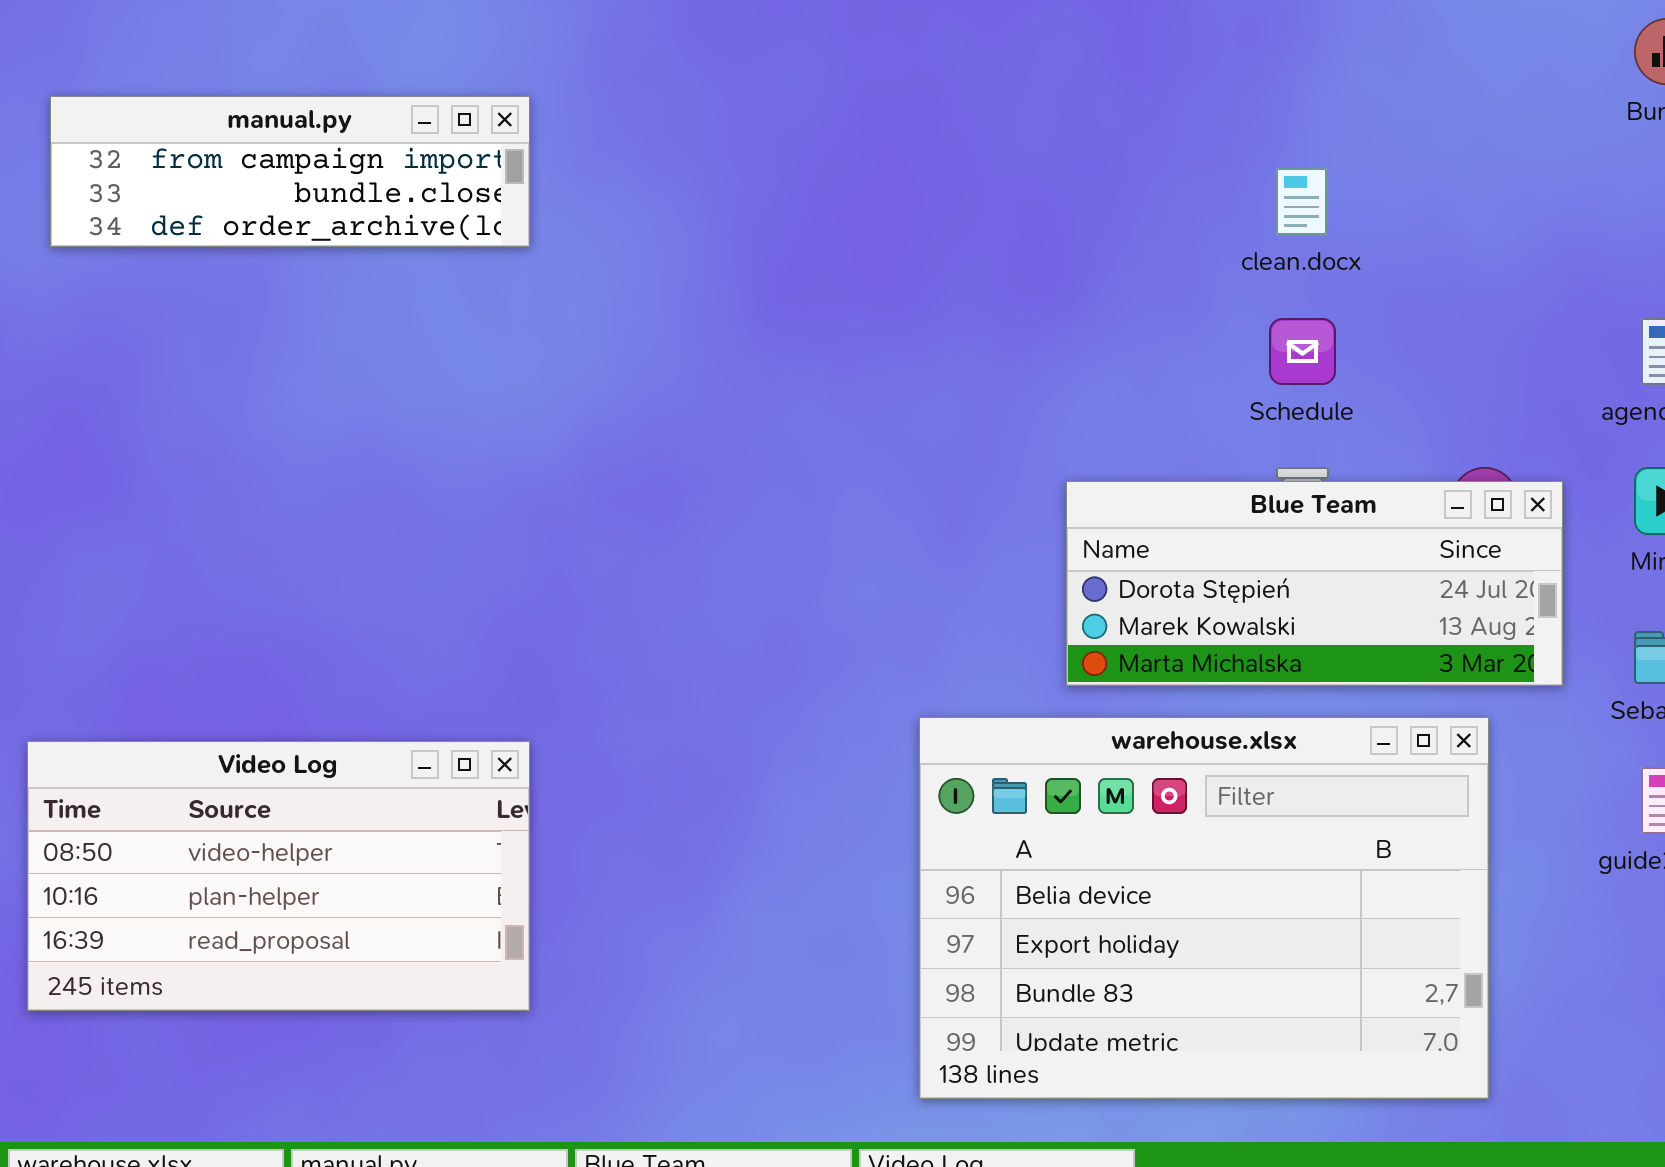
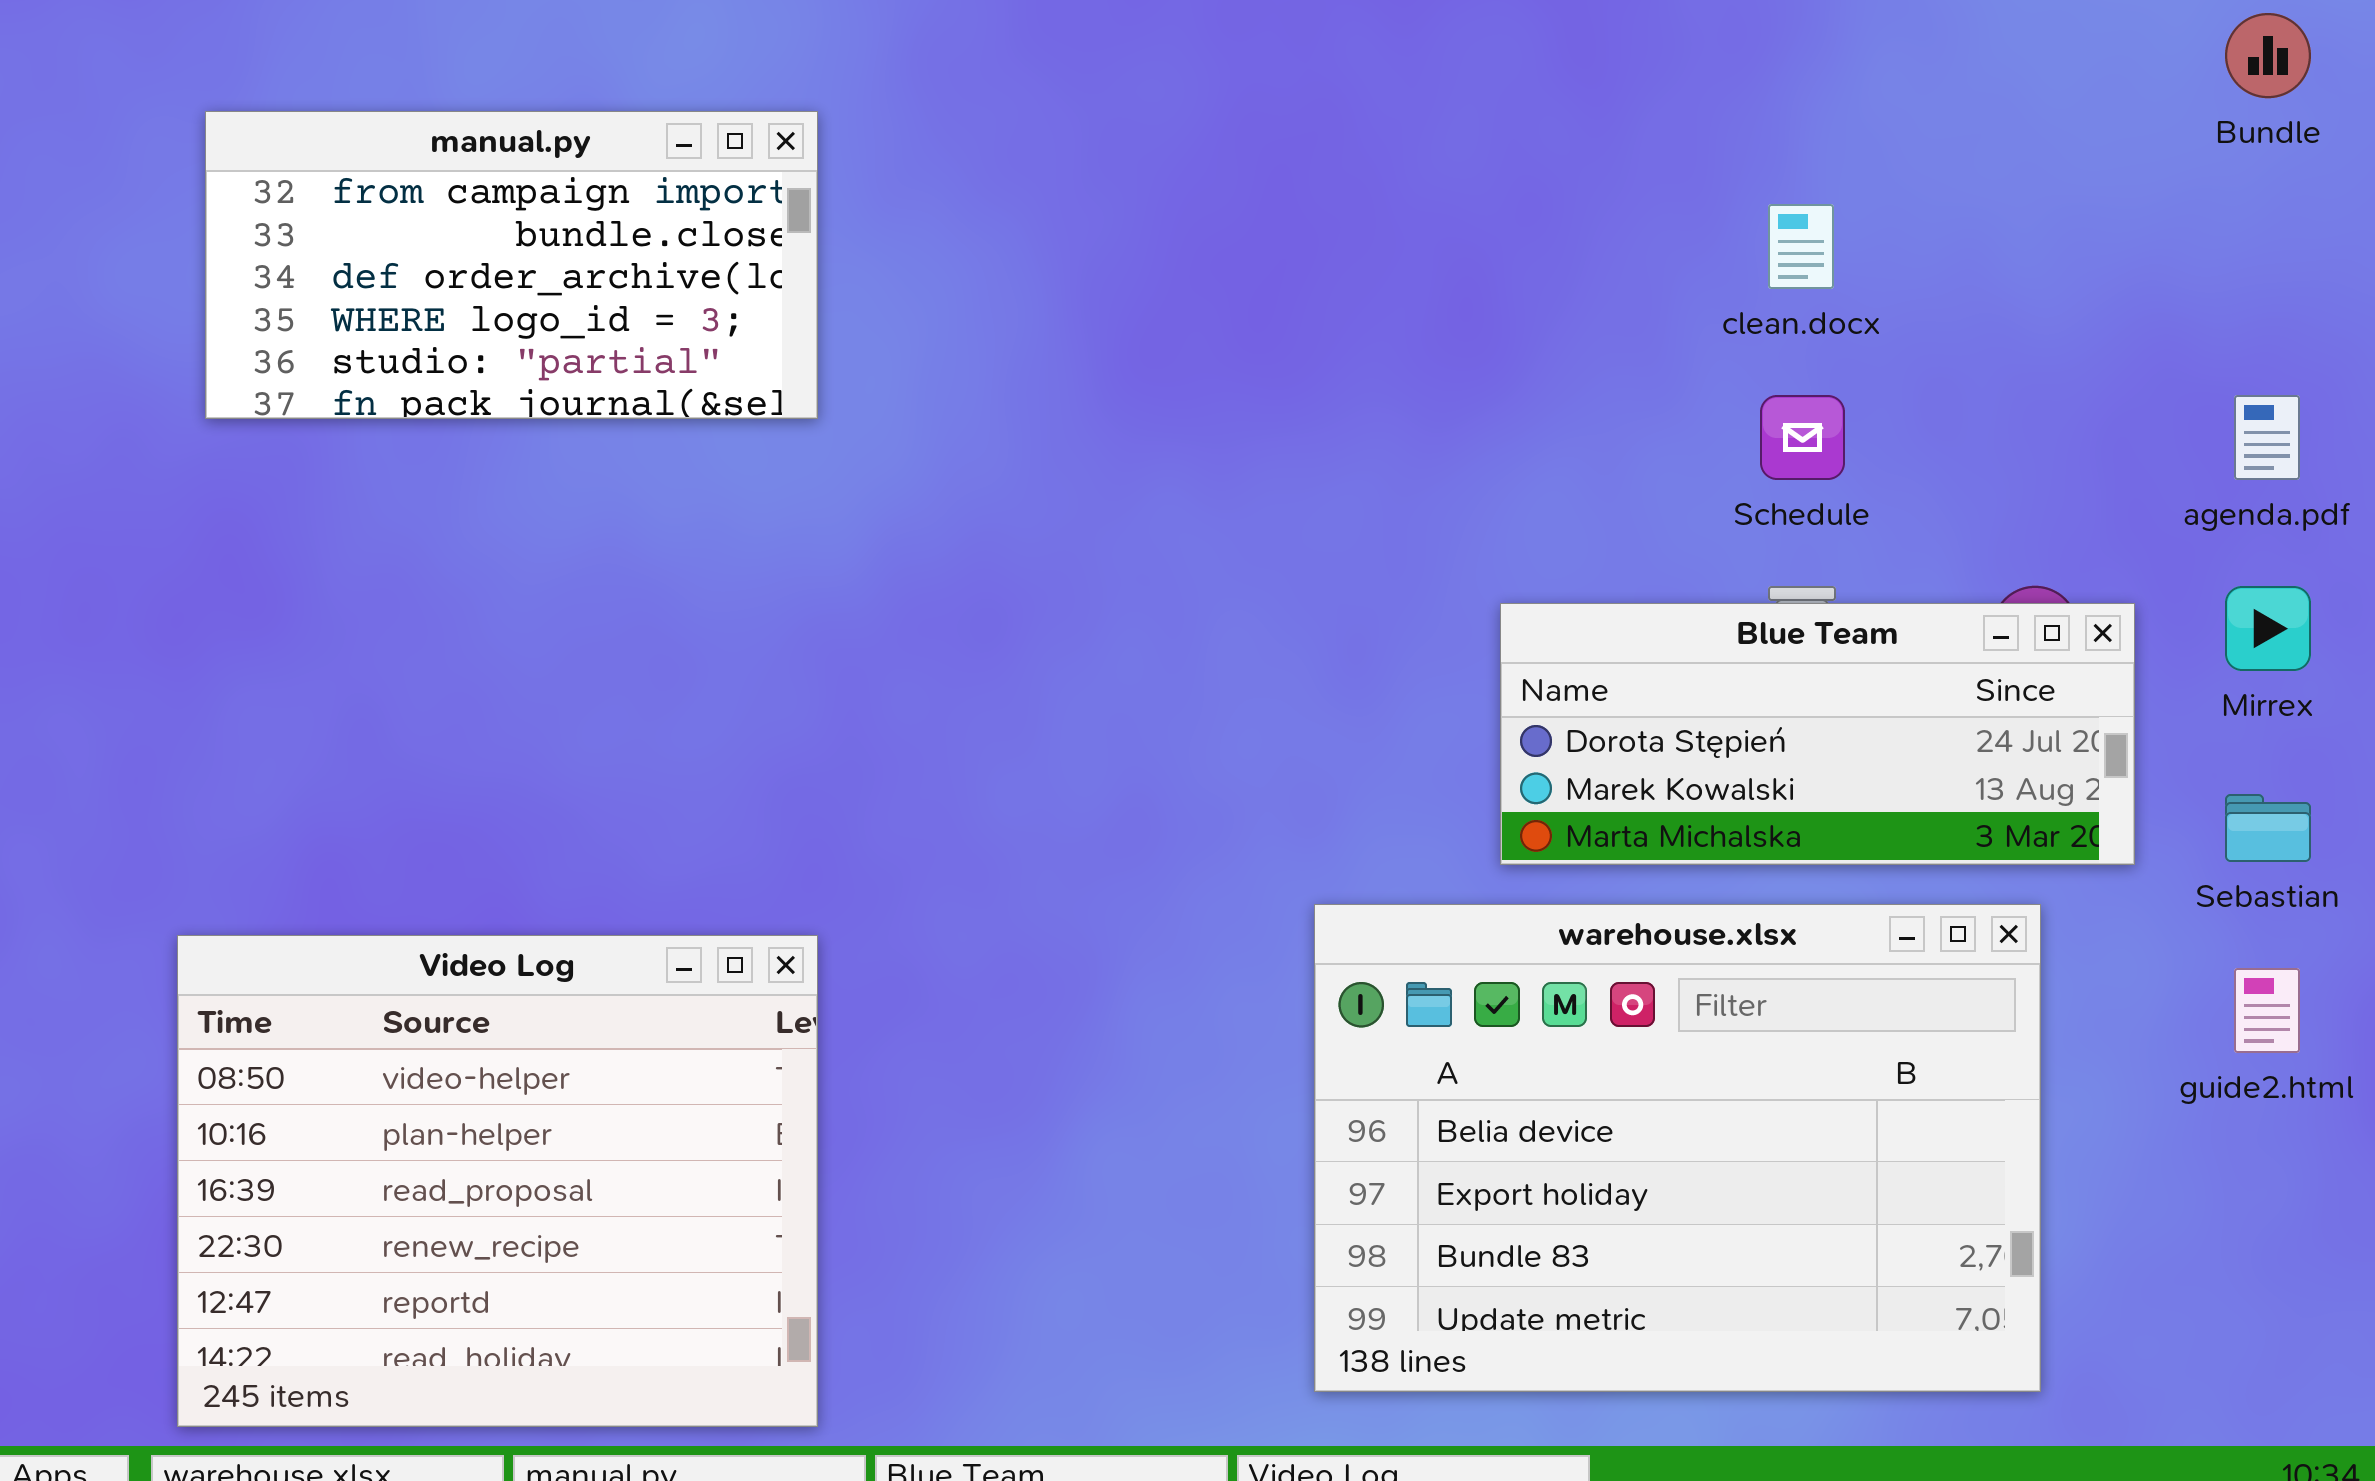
manual.py: [50,96,530,247] -> [205,111,818,419], resized
Video Log: [27,741,530,1011] -> [177,935,818,1427], resized

